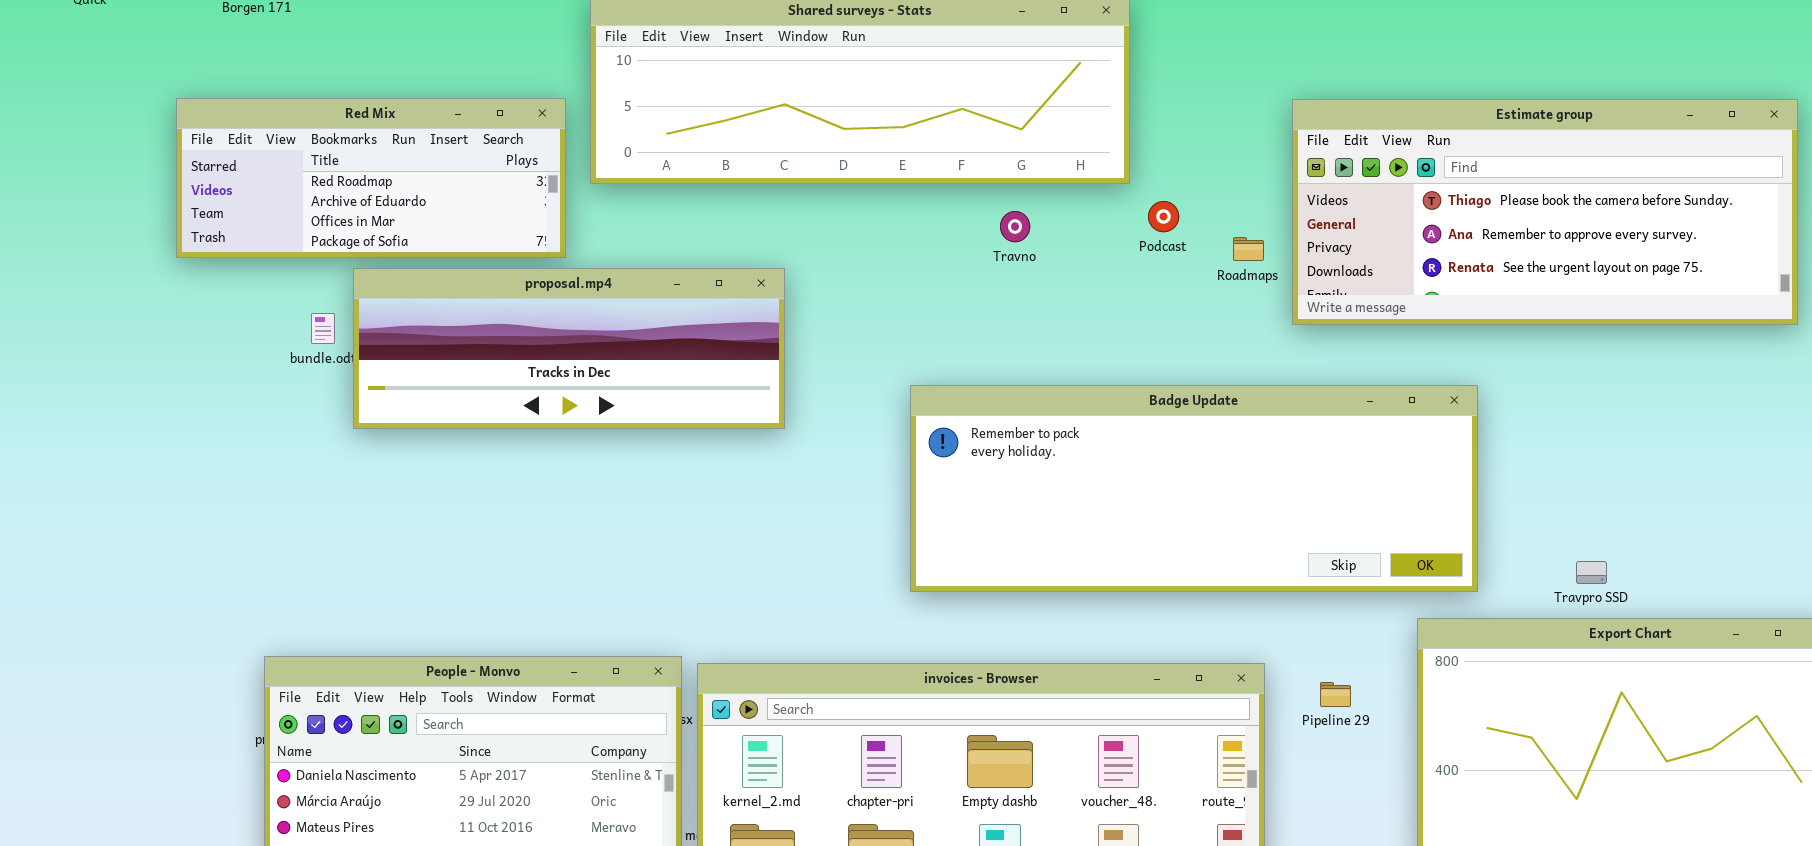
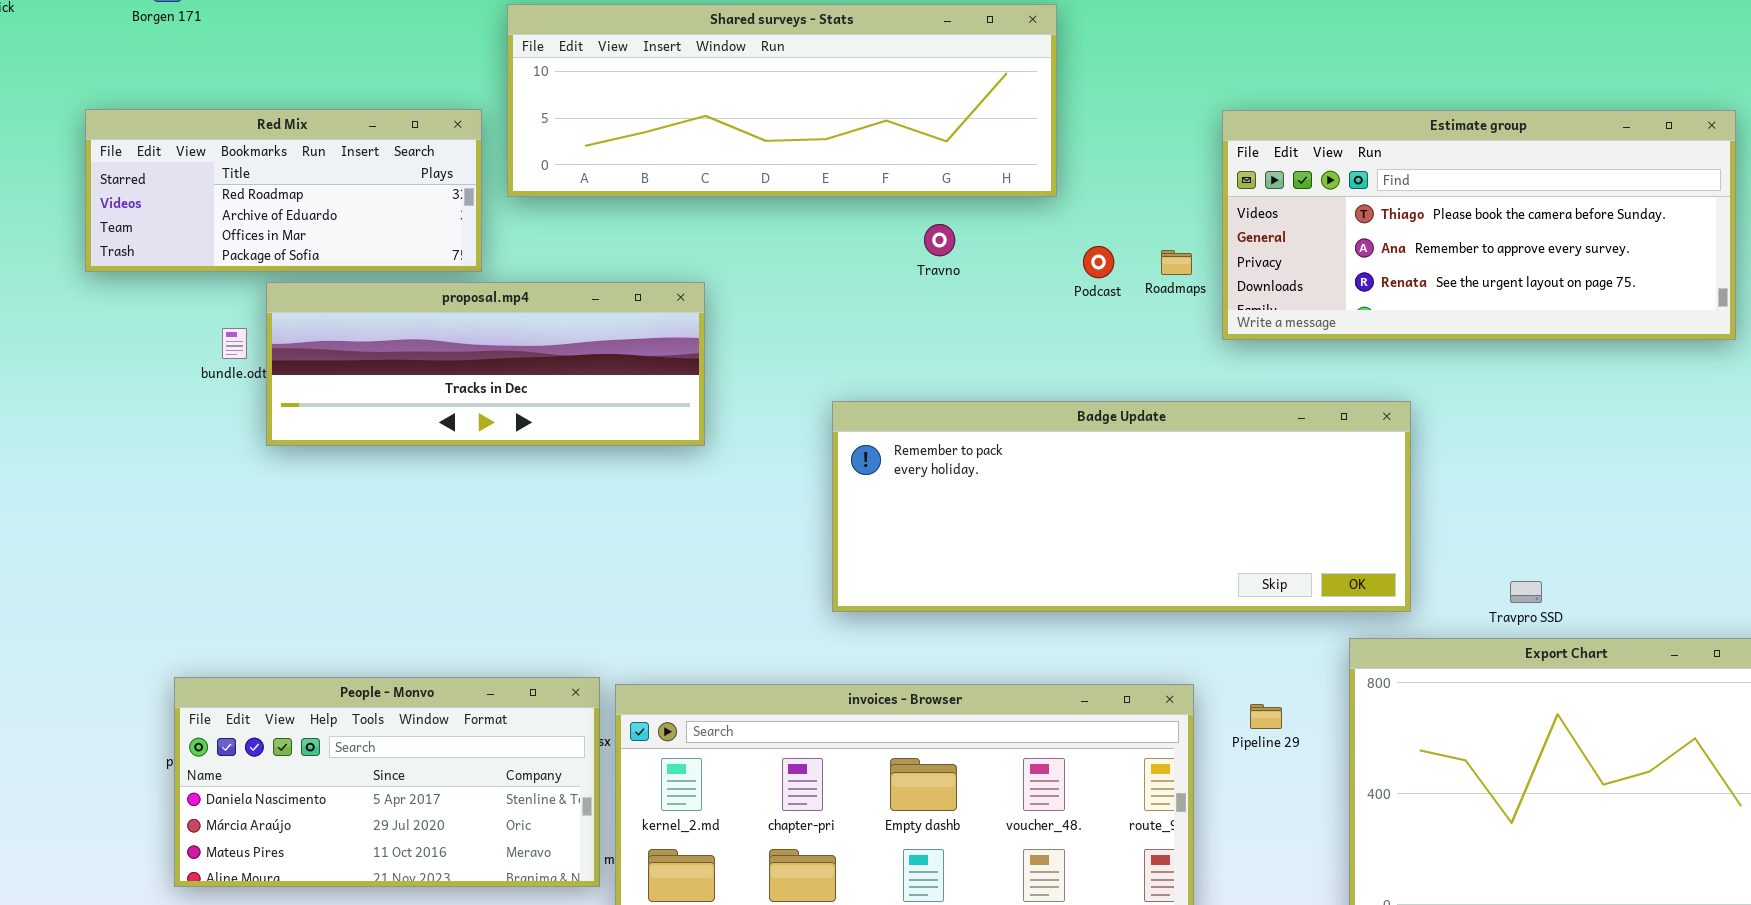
Podcast: [1148,201,1179,232] -> [1083,246,1114,278], moved

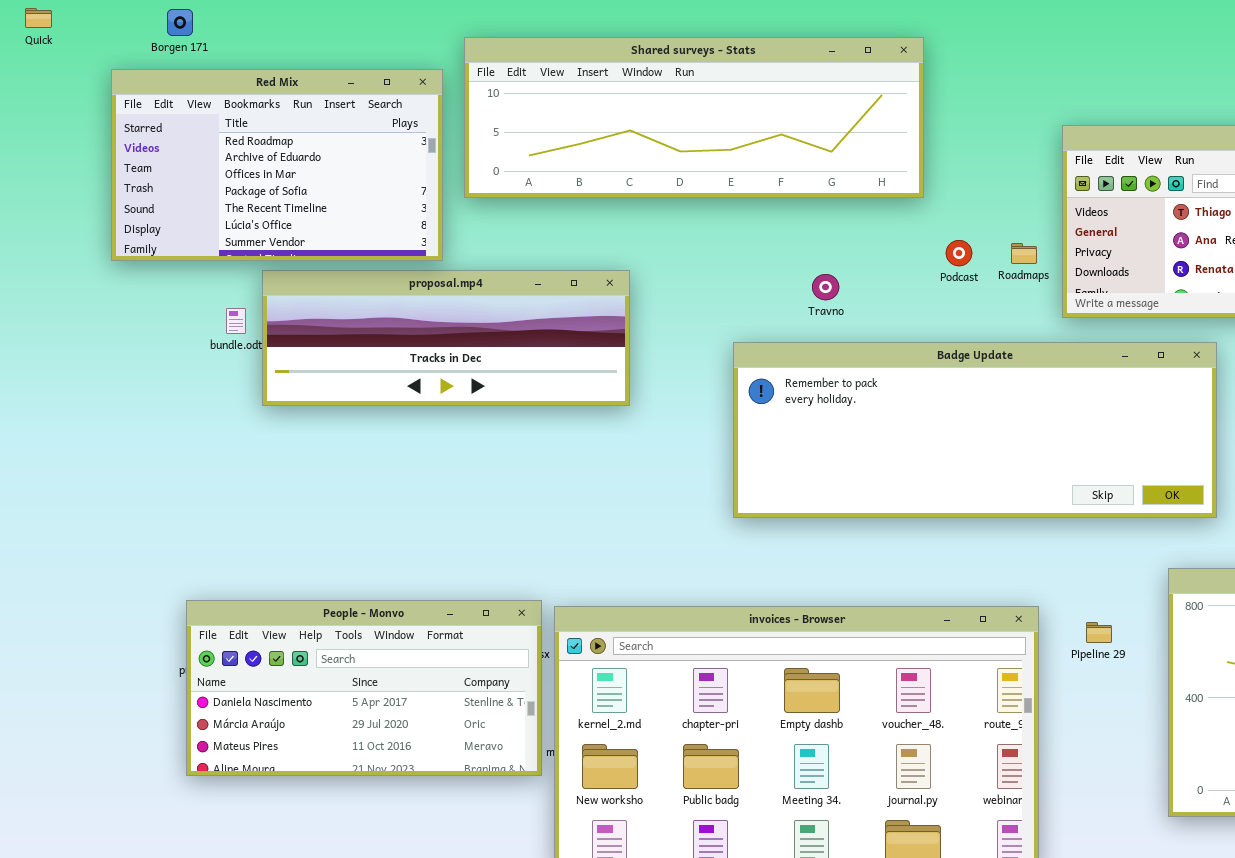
Red Mix: [85,109,482,272] -> [111,69,443,261], resized
Travno: [924,224,955,256] -> [812,274,839,300], moved
Badge Update: [832,401,1411,612] -> [733,342,1217,518], moved

